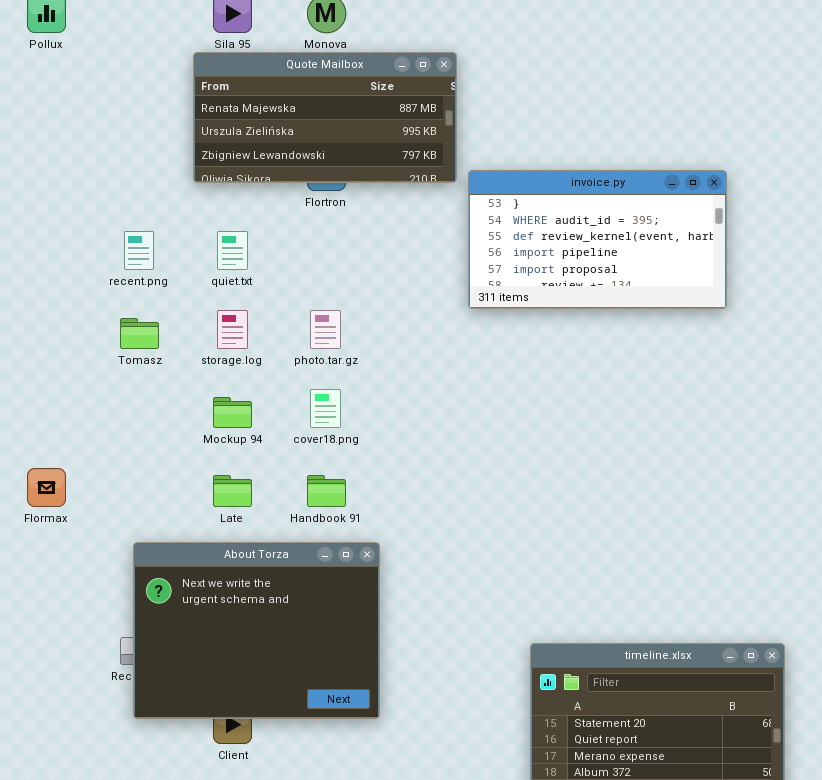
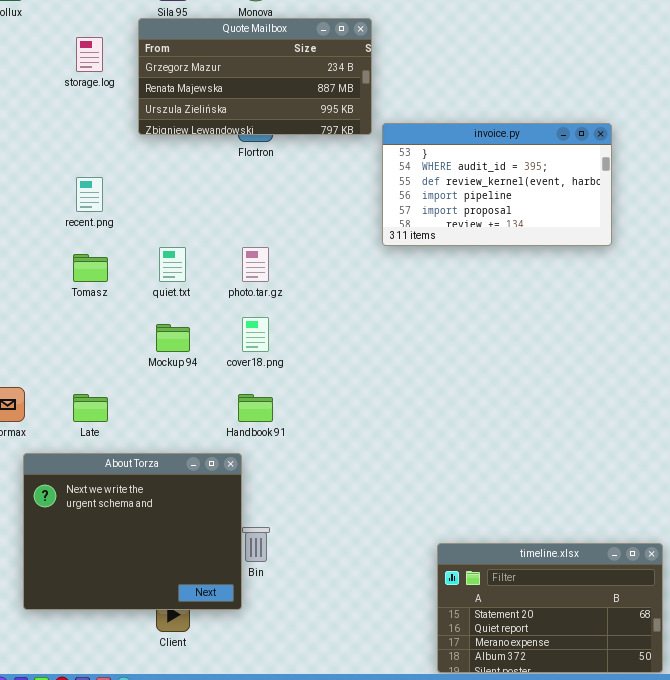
Quote Mailbox: [193,52,457,183] -> [138,18,372,135], scrolled up 1 row
quiet.txt: [217,231,248,270] -> [159,247,186,282], moved
storage.log: [217,310,248,349] -> [76,37,103,72], moved
Late: [213,475,252,507] -> [73,394,108,422], moved
About Torza: [133,542,380,719] -> [23,453,242,610], moved

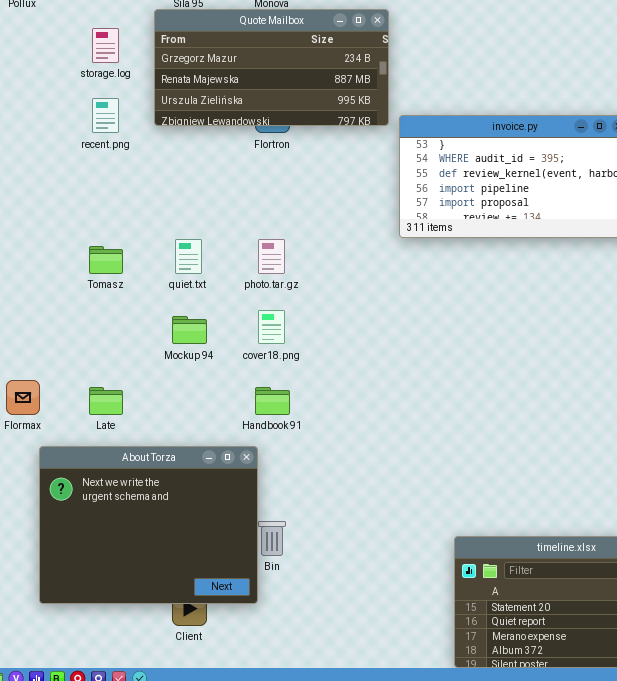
recent.png: [76,177,103,212] -> [92,98,119,133], moved

